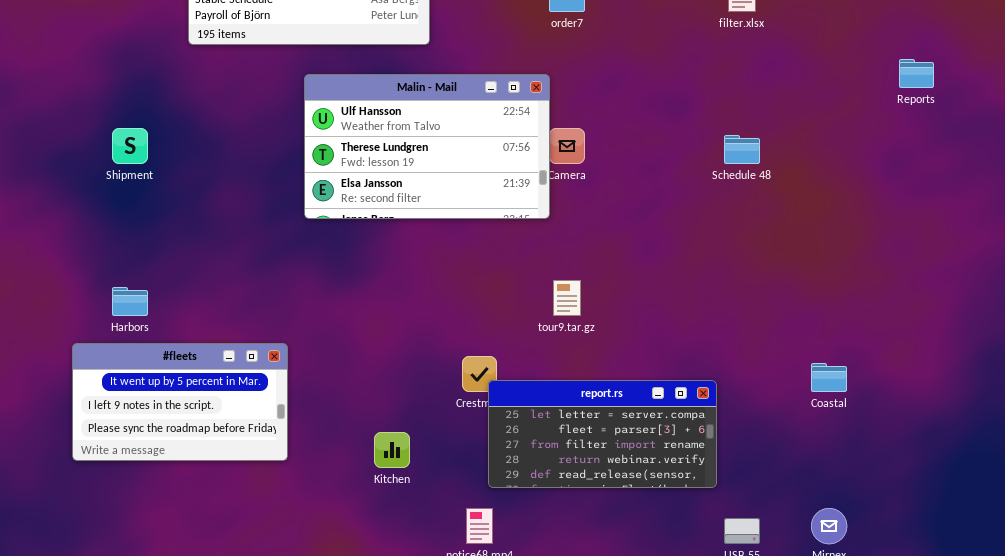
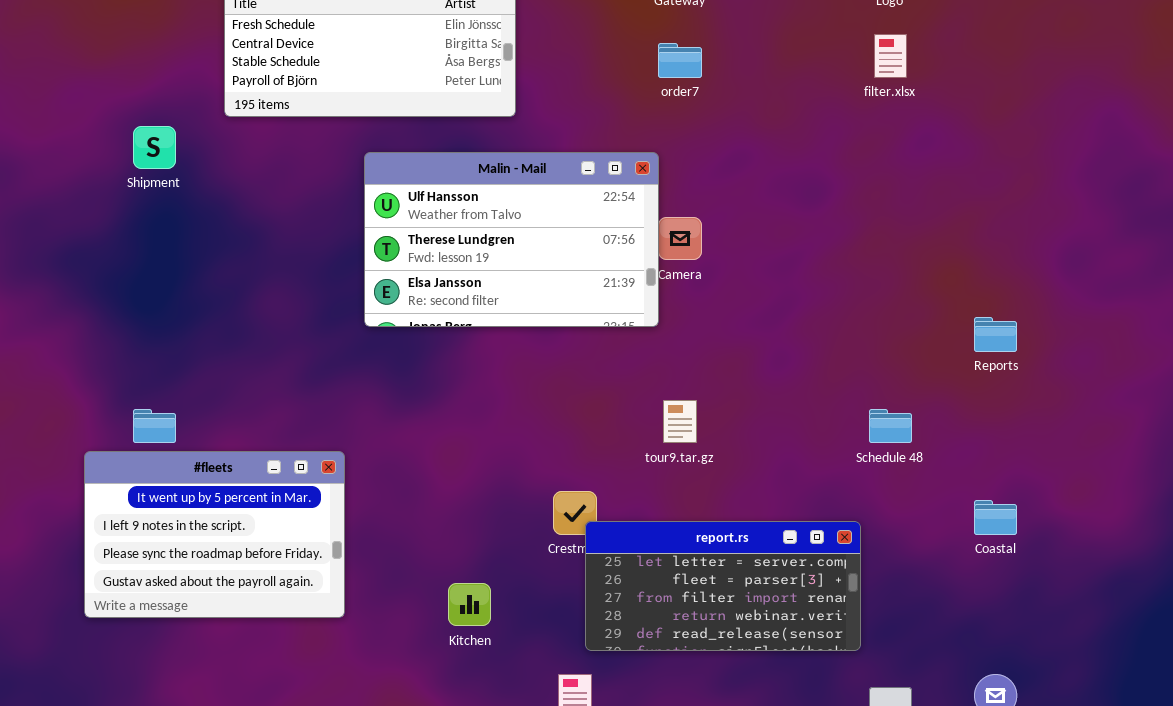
Reports: [899,59,934,88] -> [974,317,1017,352], moved
Shipment: [112,128,148,164] -> [133,126,176,169], moved
Schedule 48: [724,135,760,164] -> [869,409,912,443], moved
#fleets: [72,343,288,461] -> [84,451,345,618], resized

